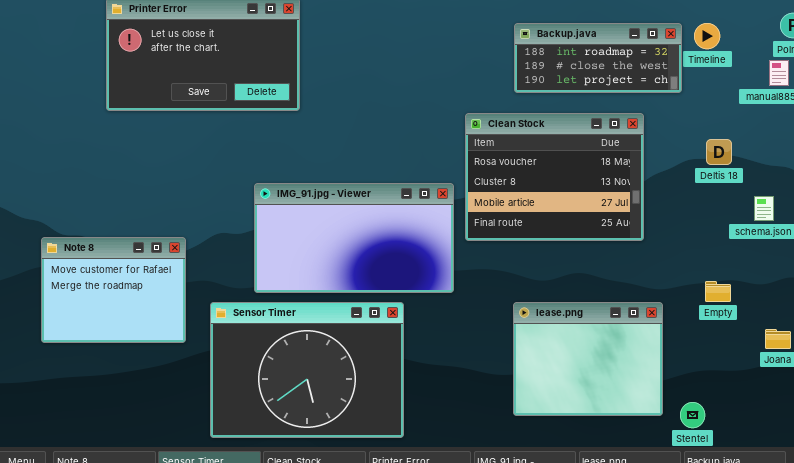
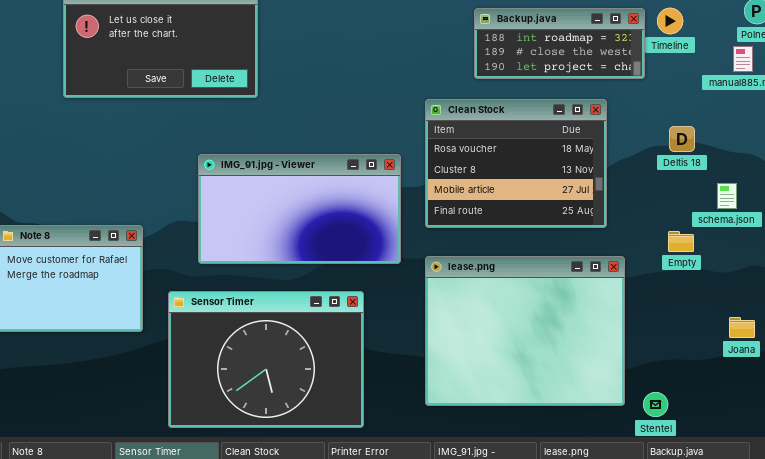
IMG_91.jpg - Viewer: [254,183,454,293] -> [198,154,401,264], moved
Empty: [705,281,731,302] -> [668,231,694,252], moved
lease.png: [513,302,663,416] -> [425,256,625,406], resized

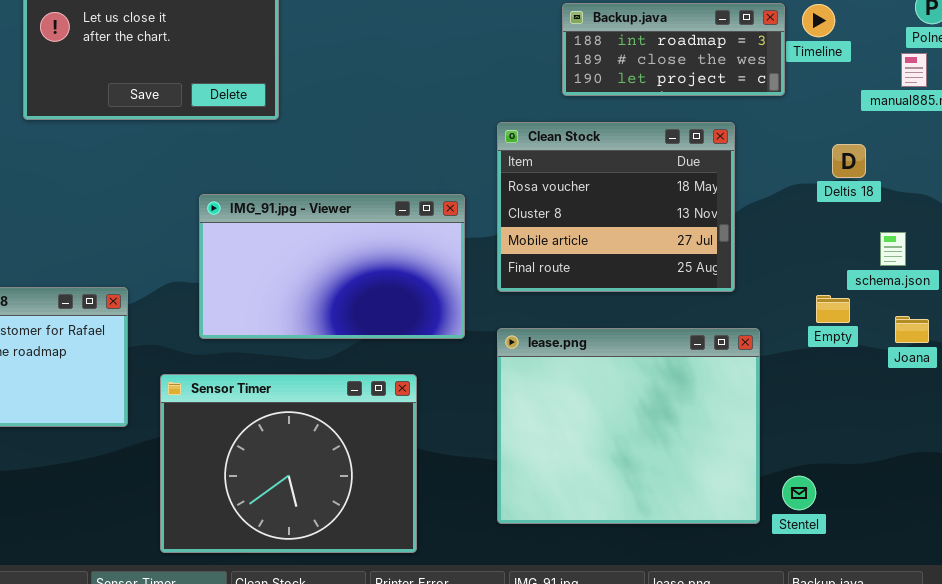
Deltis 18: [669,126,695,152] -> [832,144,866,178], moved
Joana: [729,317,755,338] -> [895,316,929,343], moved
Stentel: [643,392,668,417] -> [782,476,816,510], moved

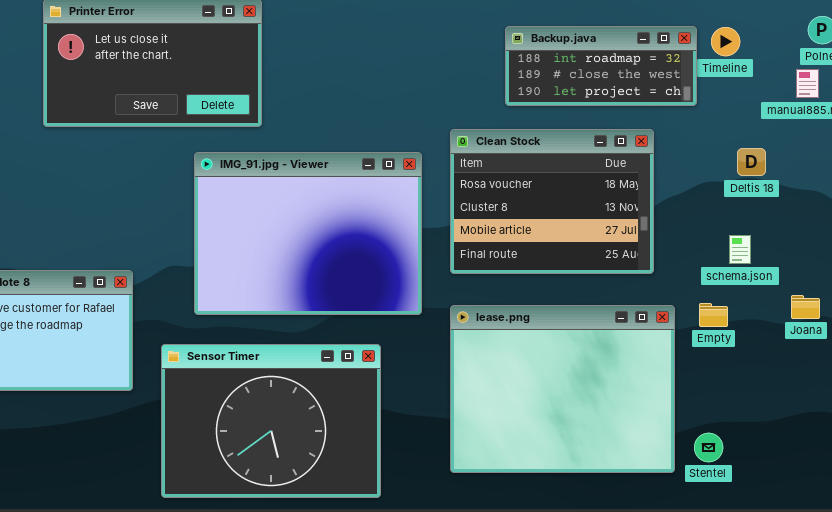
IMG_91.jpg - Viewer: [199,194,465,339] -> [194,152,422,315], resized
schema.json: [880,232,906,266] -> [729,235,751,264], moved
Empty: [816,295,850,323] -> [699,303,728,327], moved

